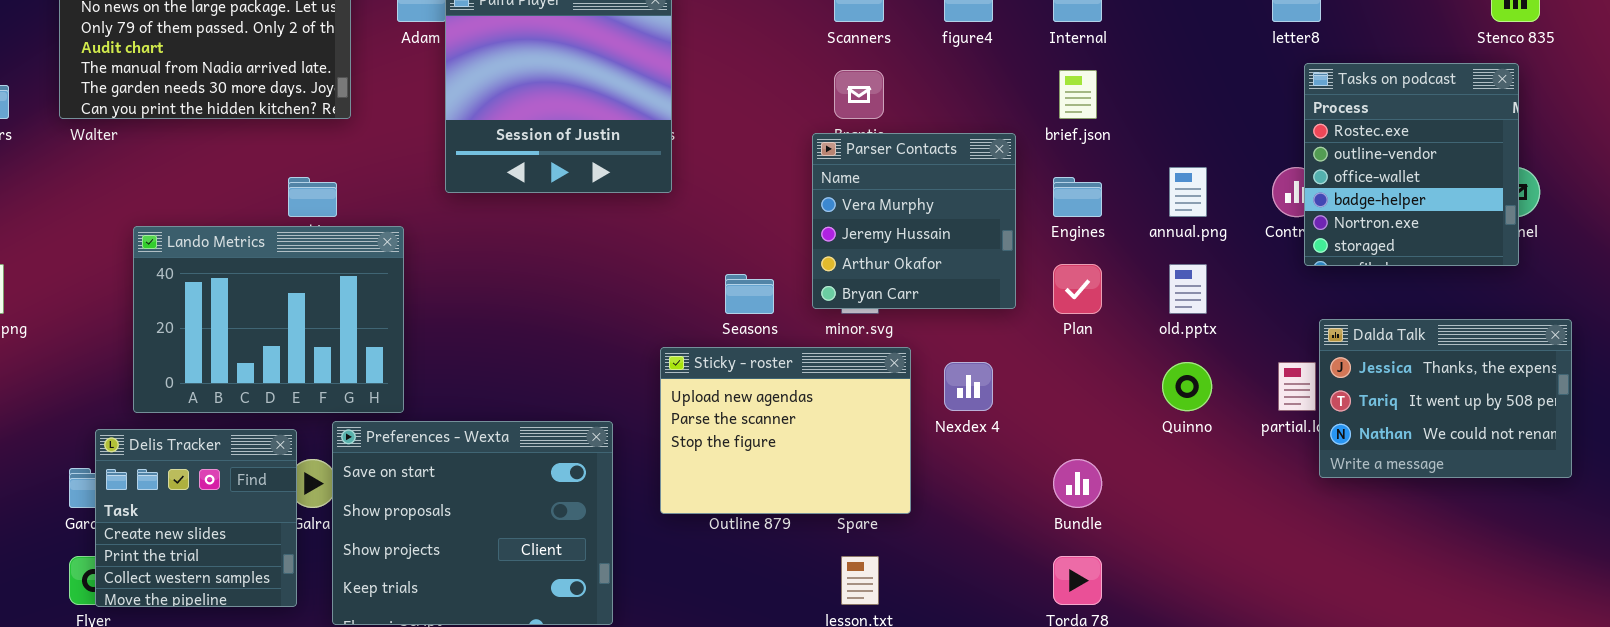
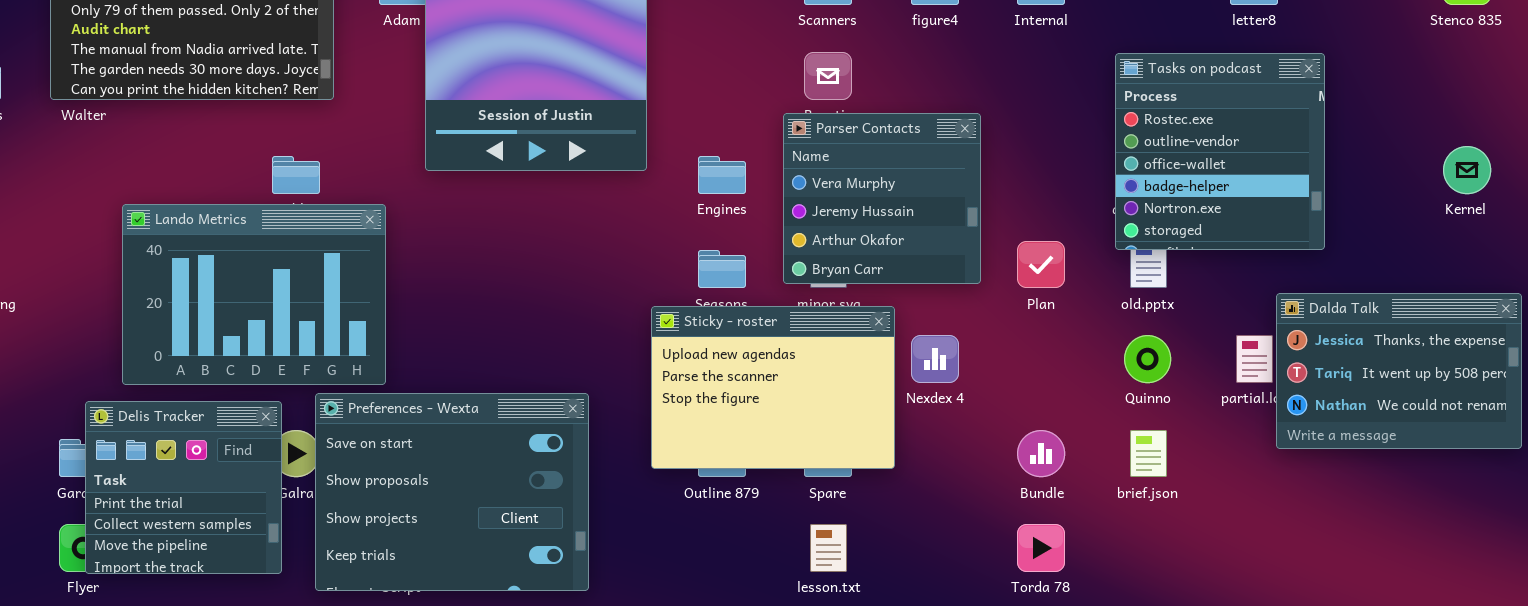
Tasks on podcast: [1304,63,1519,266] -> [1115,53,1325,250], moved
brief.json: [1059,70,1097,119] -> [1130,430,1167,477], moved
Engines: [1053,177,1102,217] -> [698,156,746,194], moved
Sticky - roster: [660,347,911,514] -> [651,306,895,469], moved
Delis Tracker: [95,429,297,607] -> [85,401,282,574], scrolled down 1 row

